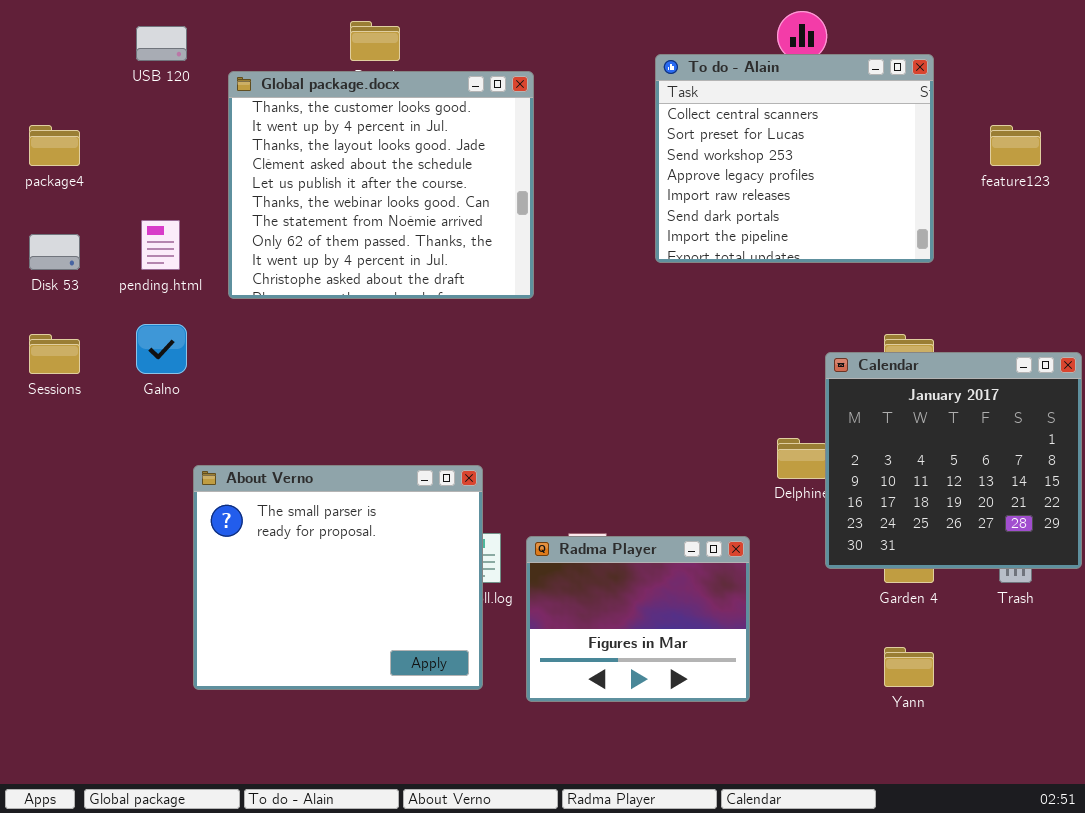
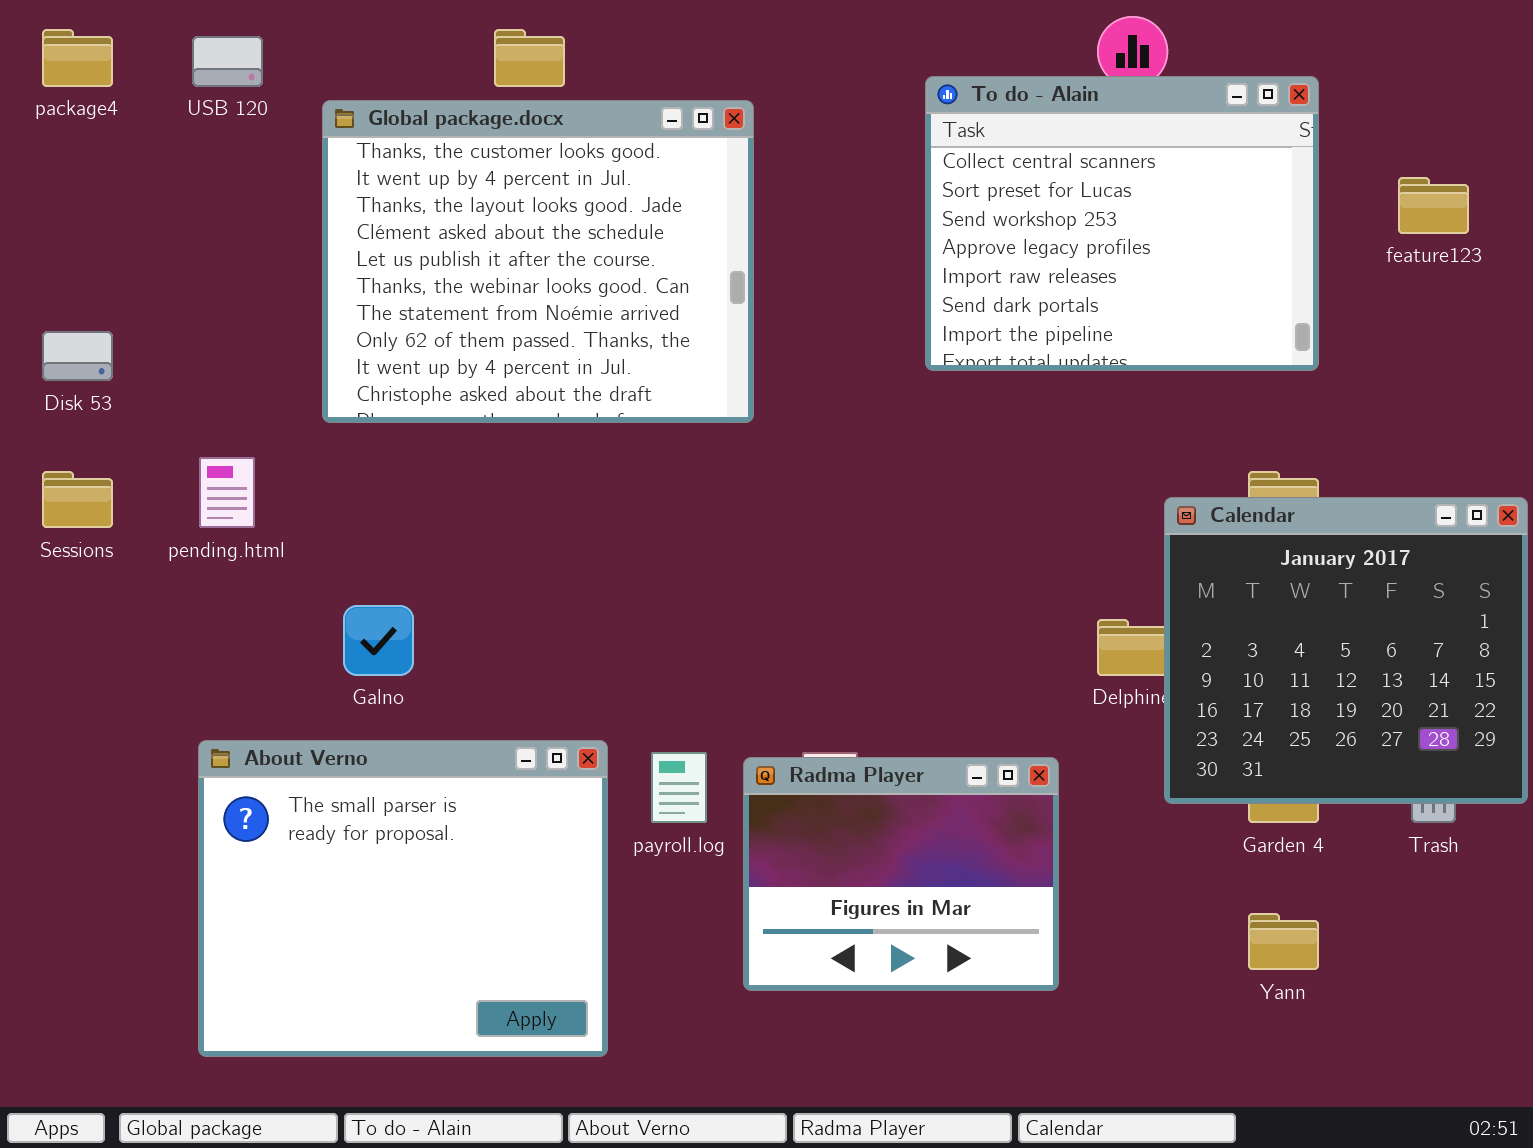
package4: [29,125,80,166] -> [42,29,113,87], moved
pending.html: [141,220,180,270] -> [199,457,255,528], moved
Galno: [136,324,187,374] -> [343,605,414,676], moved
About Verno: [193,465,483,690] -> [198,740,608,1057], moved

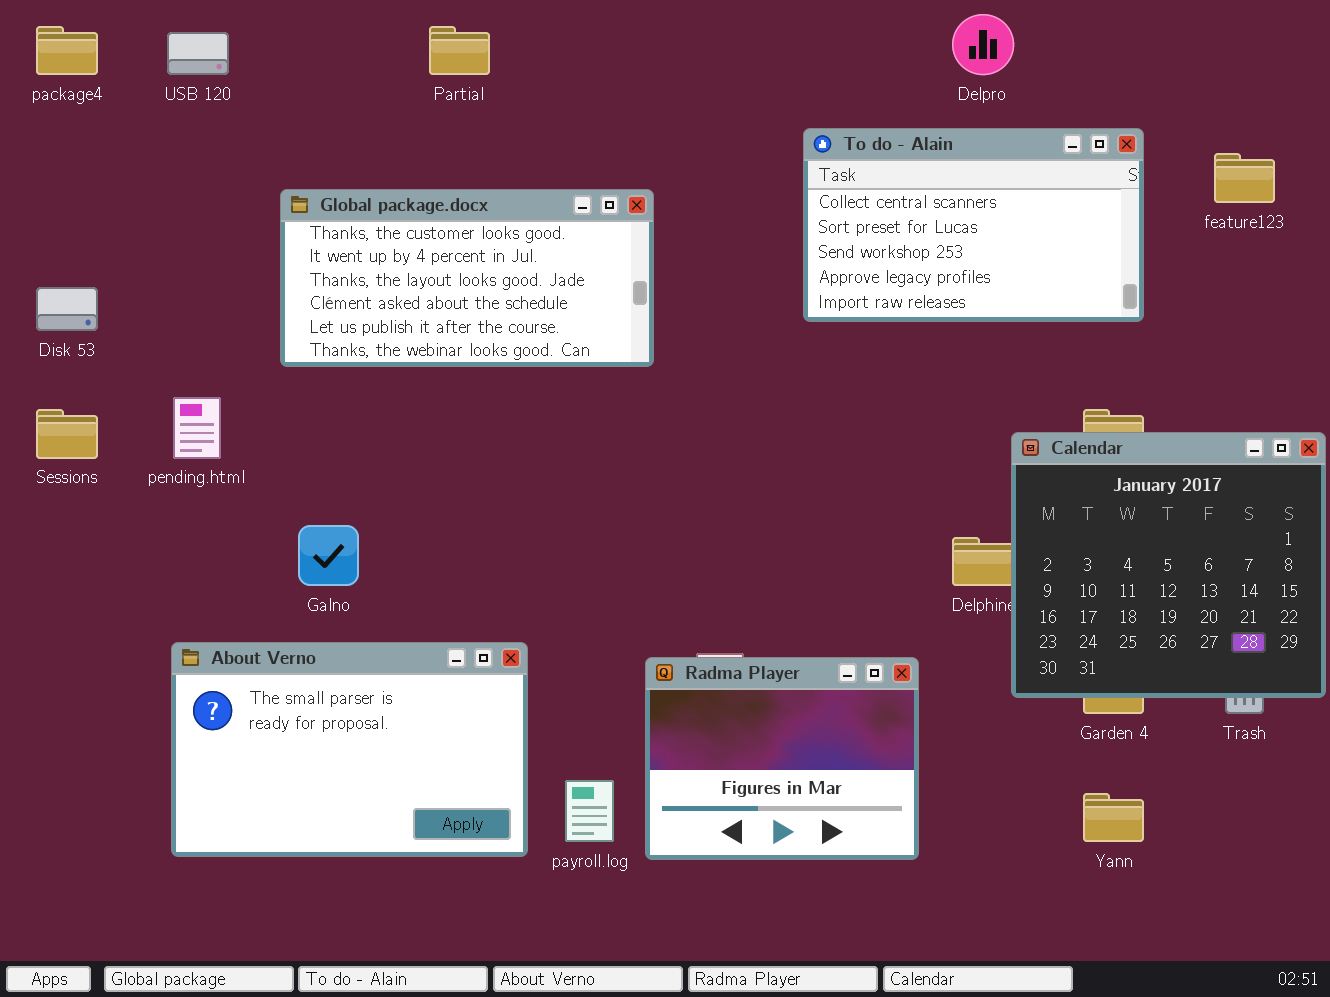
To do - Alain: [925,76,1319,371] -> [803,128,1144,322], resized
Global package.docx: [322,100,754,423] -> [280,189,654,367], resized
About Verno: [198,740,608,1057] -> [171,642,528,857], resized
payroll.log: [651,752,707,823] -> [565,780,614,842], moved

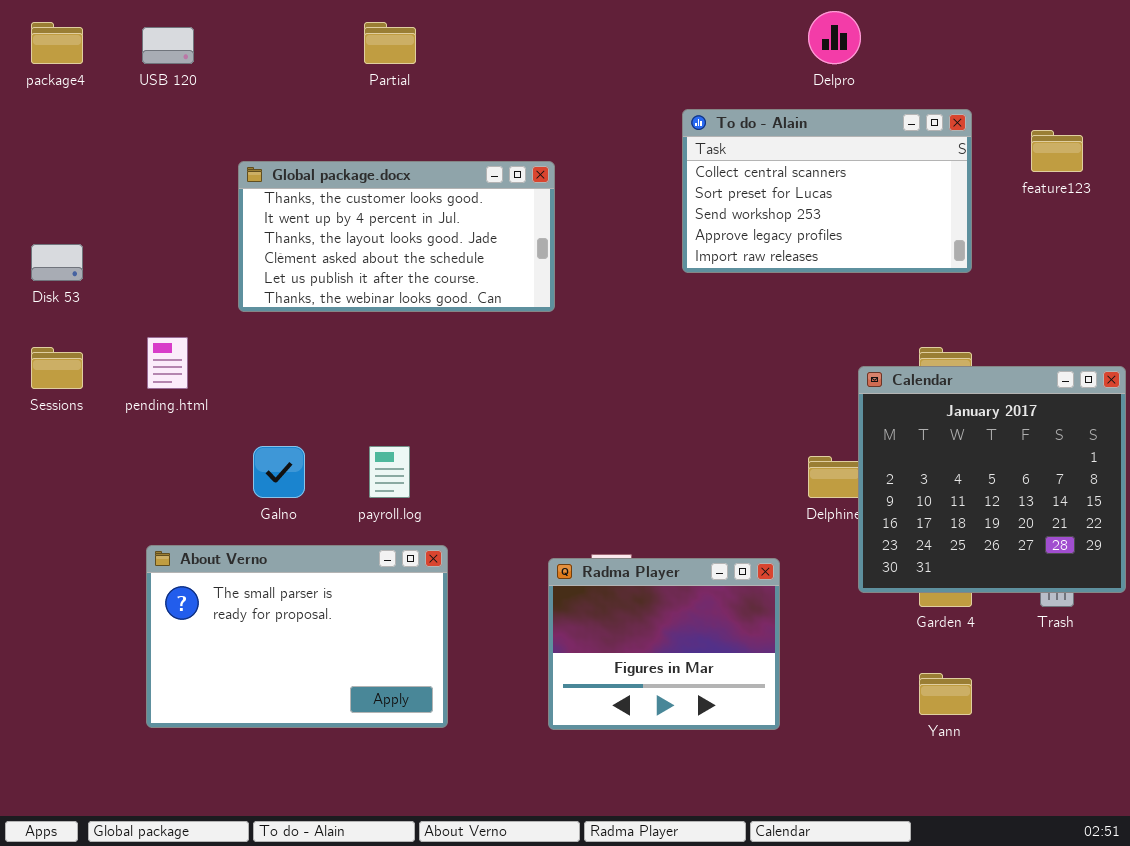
payroll.log: [565,780,614,842] -> [369,446,410,498], moved

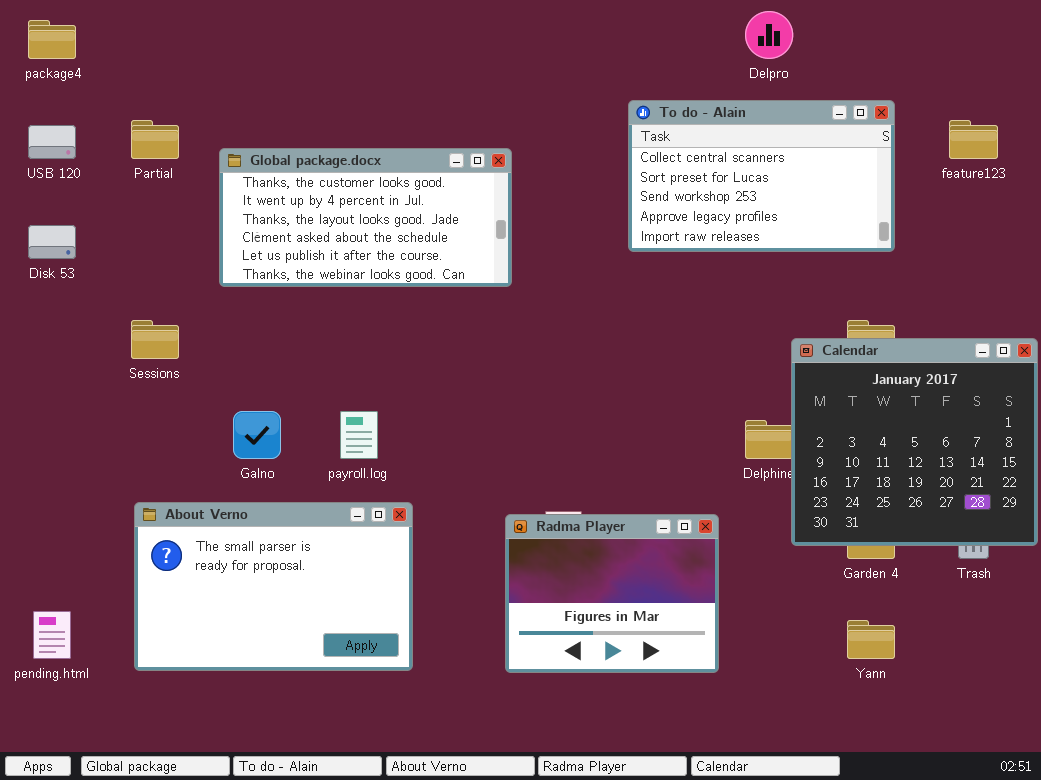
Partial: [364,22,416,64] -> [131,120,179,159], moved
USB 120: [142,27,194,64] -> [28,125,76,159], moved
pending.html: [147,337,188,389] -> [33,611,71,659], moved
Sessions: [31,347,83,389] -> [131,320,179,359], moved

